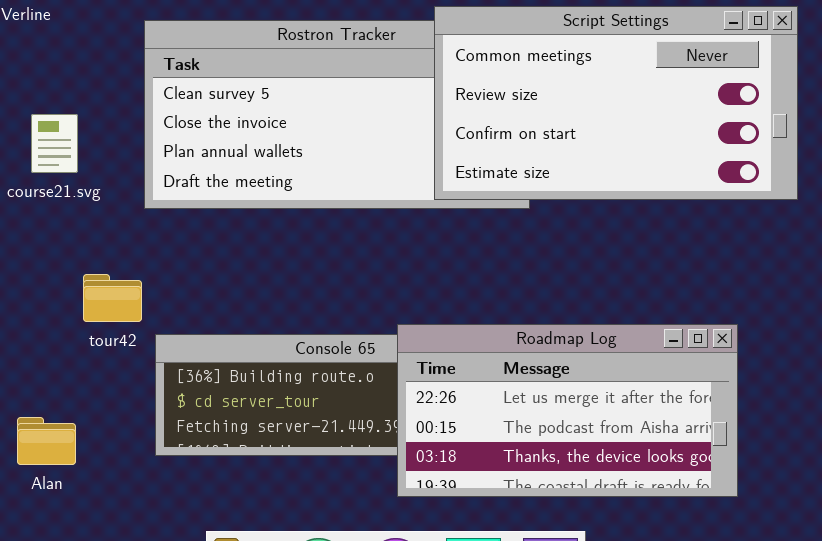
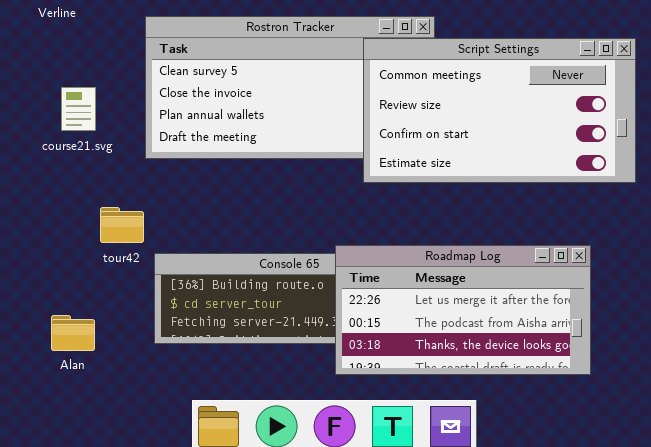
Script Settings: [434,6,798,200] -> [363,38,636,183], moved

